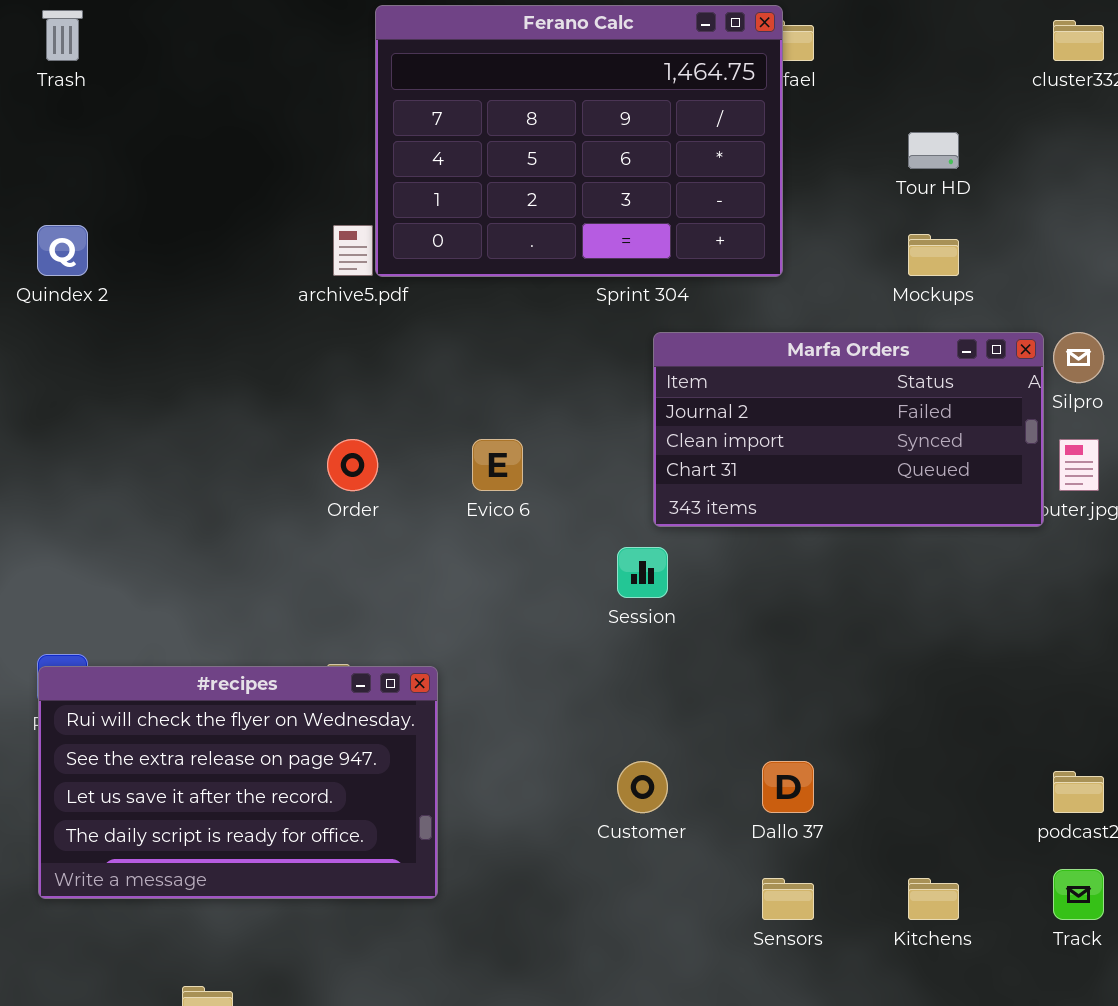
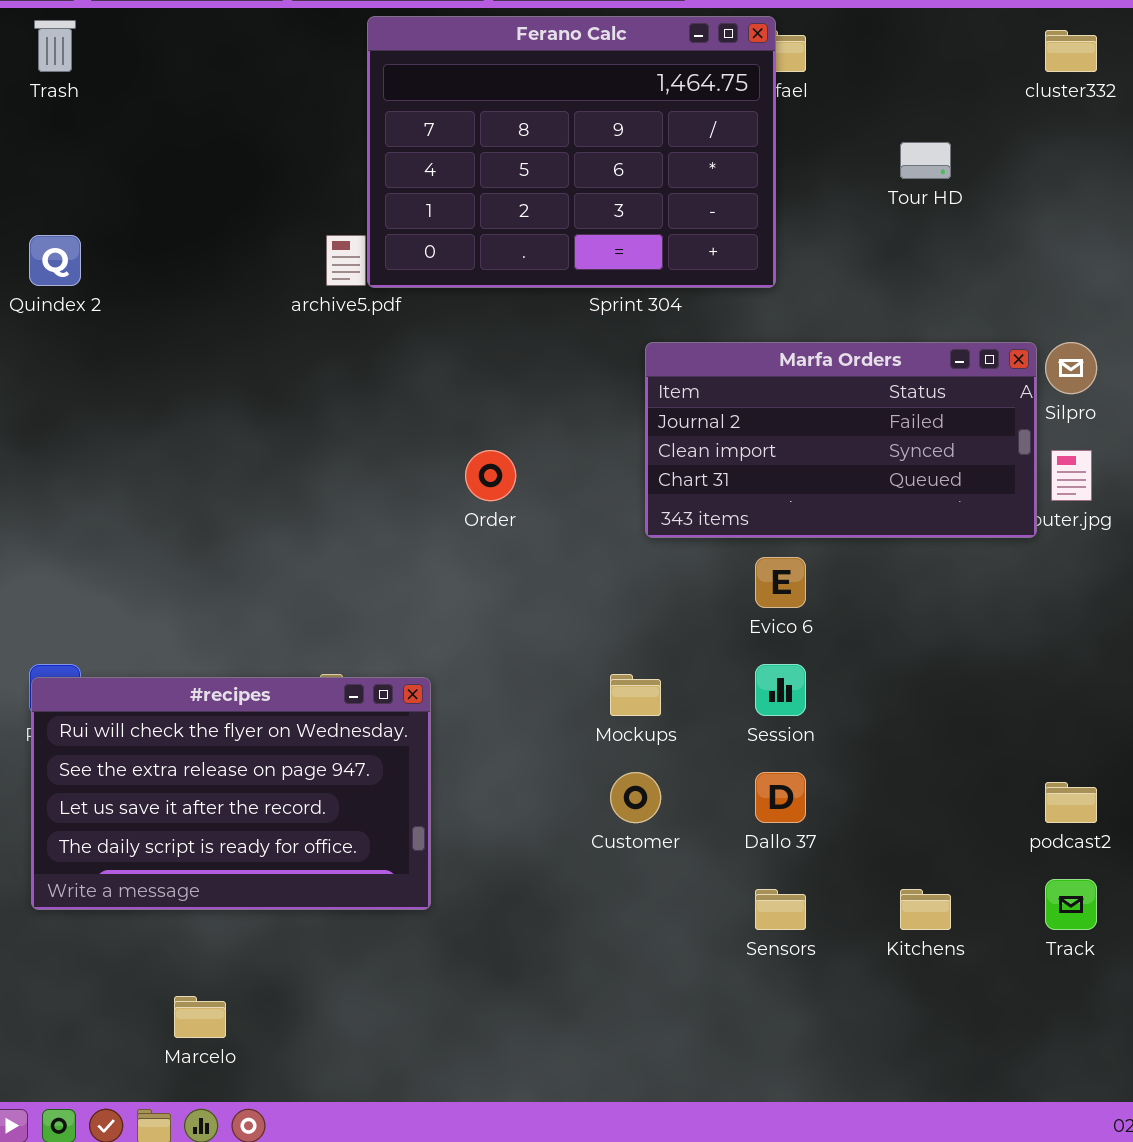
Mockups: [908,234,959,276] -> [610,674,661,716], moved
Order: [327,439,378,491] -> [465,450,516,501], moved
Evico 6: [472,439,523,491] -> [755,557,806,608], moved
Session: [617,547,668,598] -> [755,664,806,716], moved

